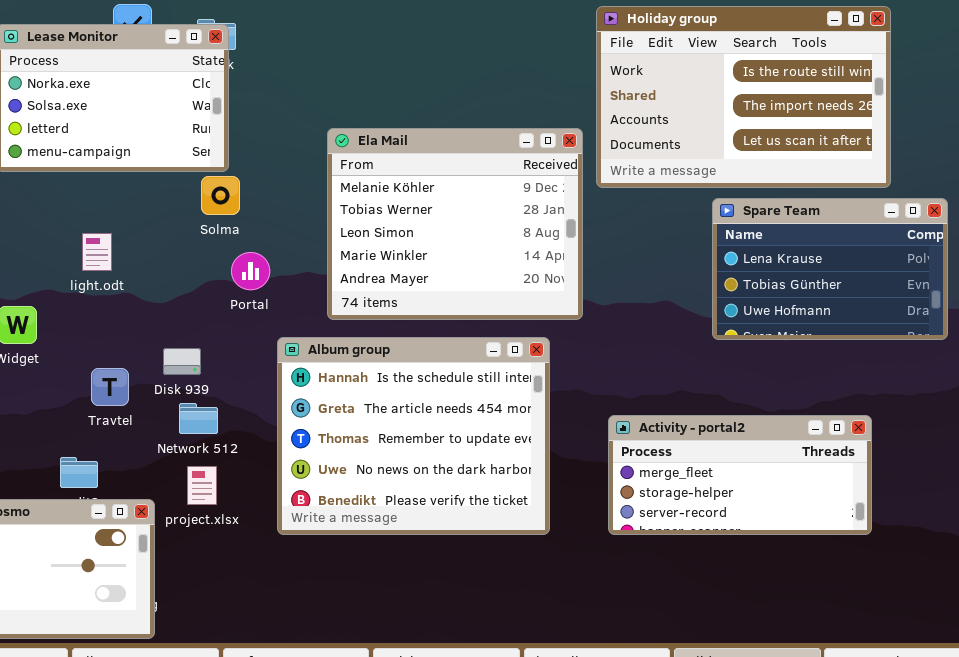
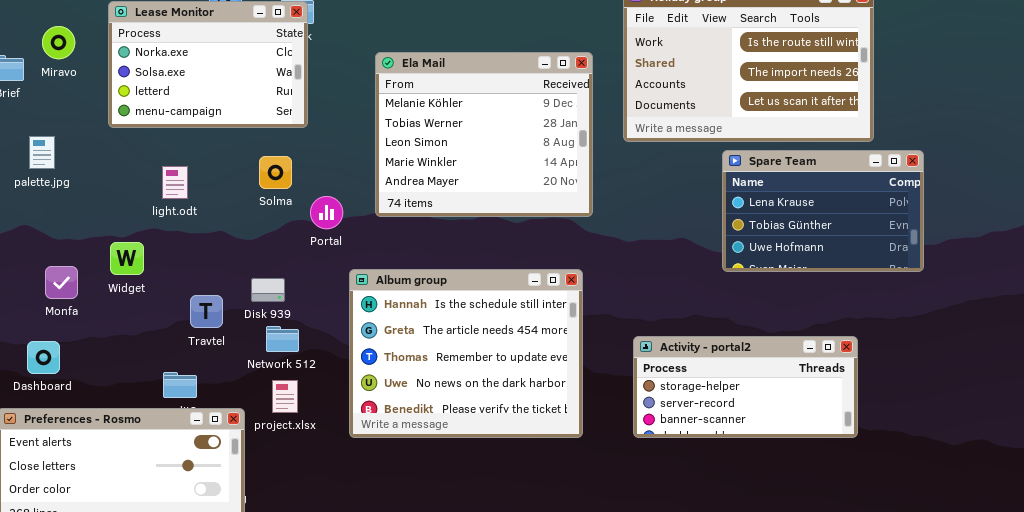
Ela Mail: [327,128,583,320] -> [375,52,593,217], moved
Solma: [201,176,240,215] -> [259,156,292,189], moved
light.odt: [82,233,112,271] -> [162,166,188,199], moved
Activity - portal2: [608,415,872,535] -> [633,336,858,438], scrolled down 1 row

